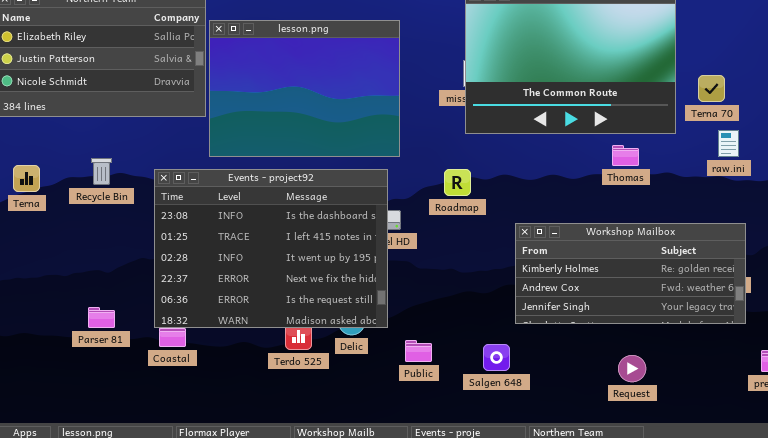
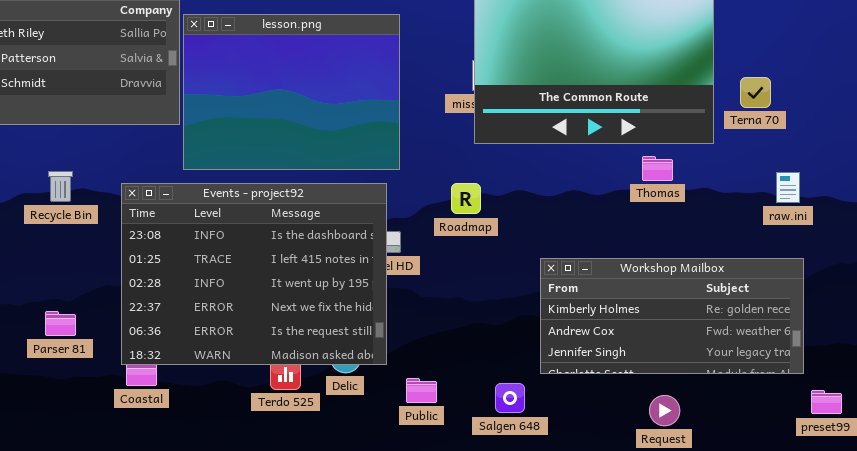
raw.ini: [718,130,739,157] -> [776,172,800,203], moved
Workshop Mailbox: [515,223,746,324] -> [540,258,804,374], moved
Parser 81: [88,307,115,328] -> [45,311,76,336], moved

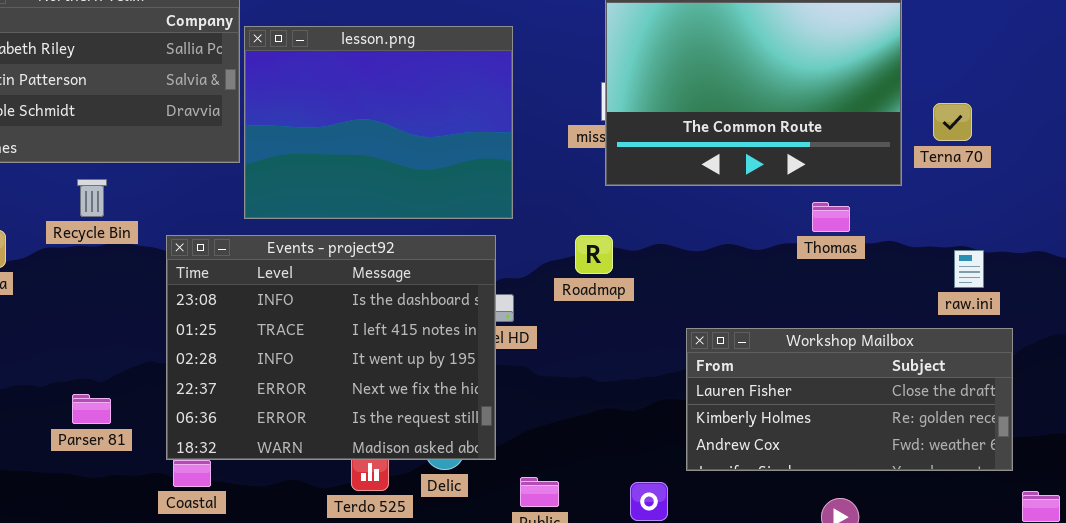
Recycle Bin: [48,171,73,202] -> [77,179,107,217], moved
raw.ini: [776,172,800,203] -> [954,250,984,288], moved
Workshop Mailbox: [540,258,804,374] -> [686,328,1013,471], scrolled up 1 row

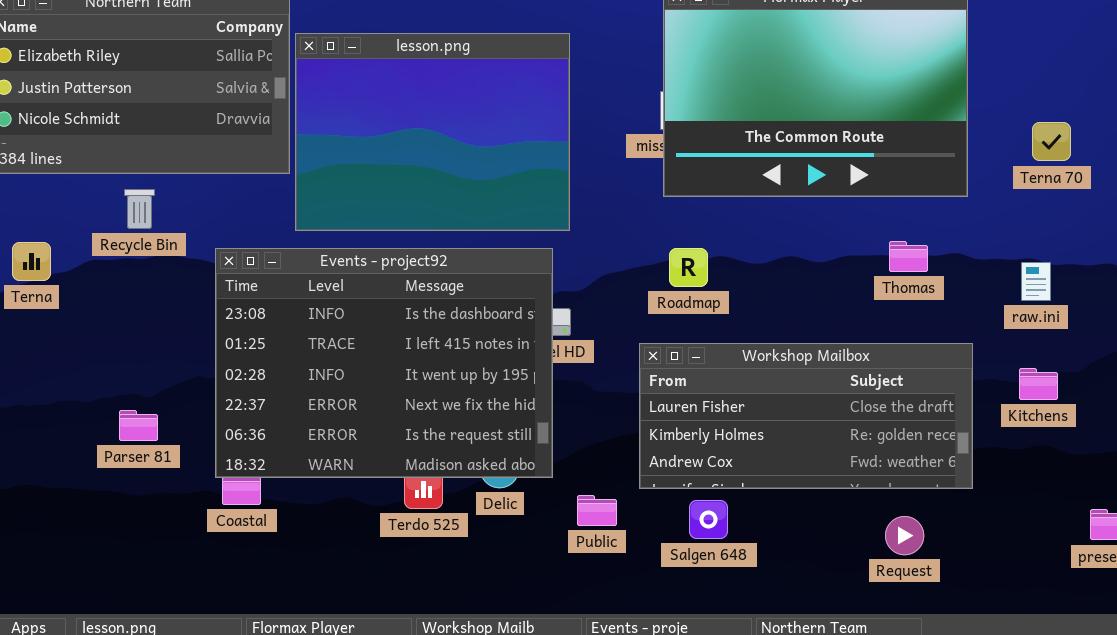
Terna 70: [933,103,972,141] -> [1032,122,1071,161], moved
Thomas: [812,202,850,232] -> [889,241,928,272], moved
Roadmap: [575,235,613,274] -> [669,248,708,287], moved
Workshop Mailbox: [686,328,1013,471] -> [639,343,973,489], moved

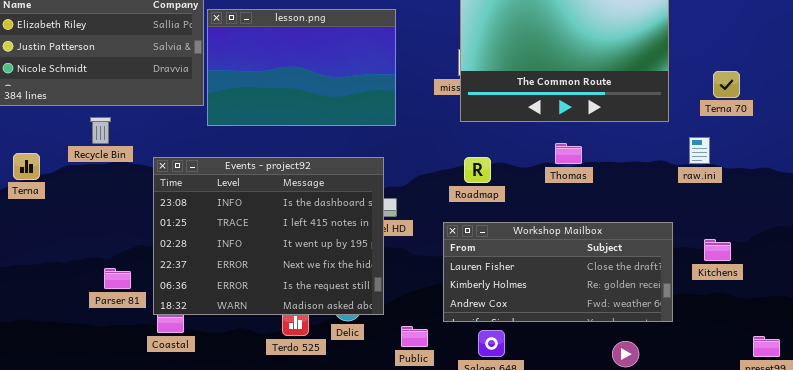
lesson.png: [295,33,570,231] -> [207,9,396,126], resized
Thomas: [889,241,928,272] -> [555,143,582,164], moved
raw.ini: [1021,262,1051,301] -> [689,137,710,164], moved
Parser 81: [119,410,158,441] -> [104,268,131,289], moved

